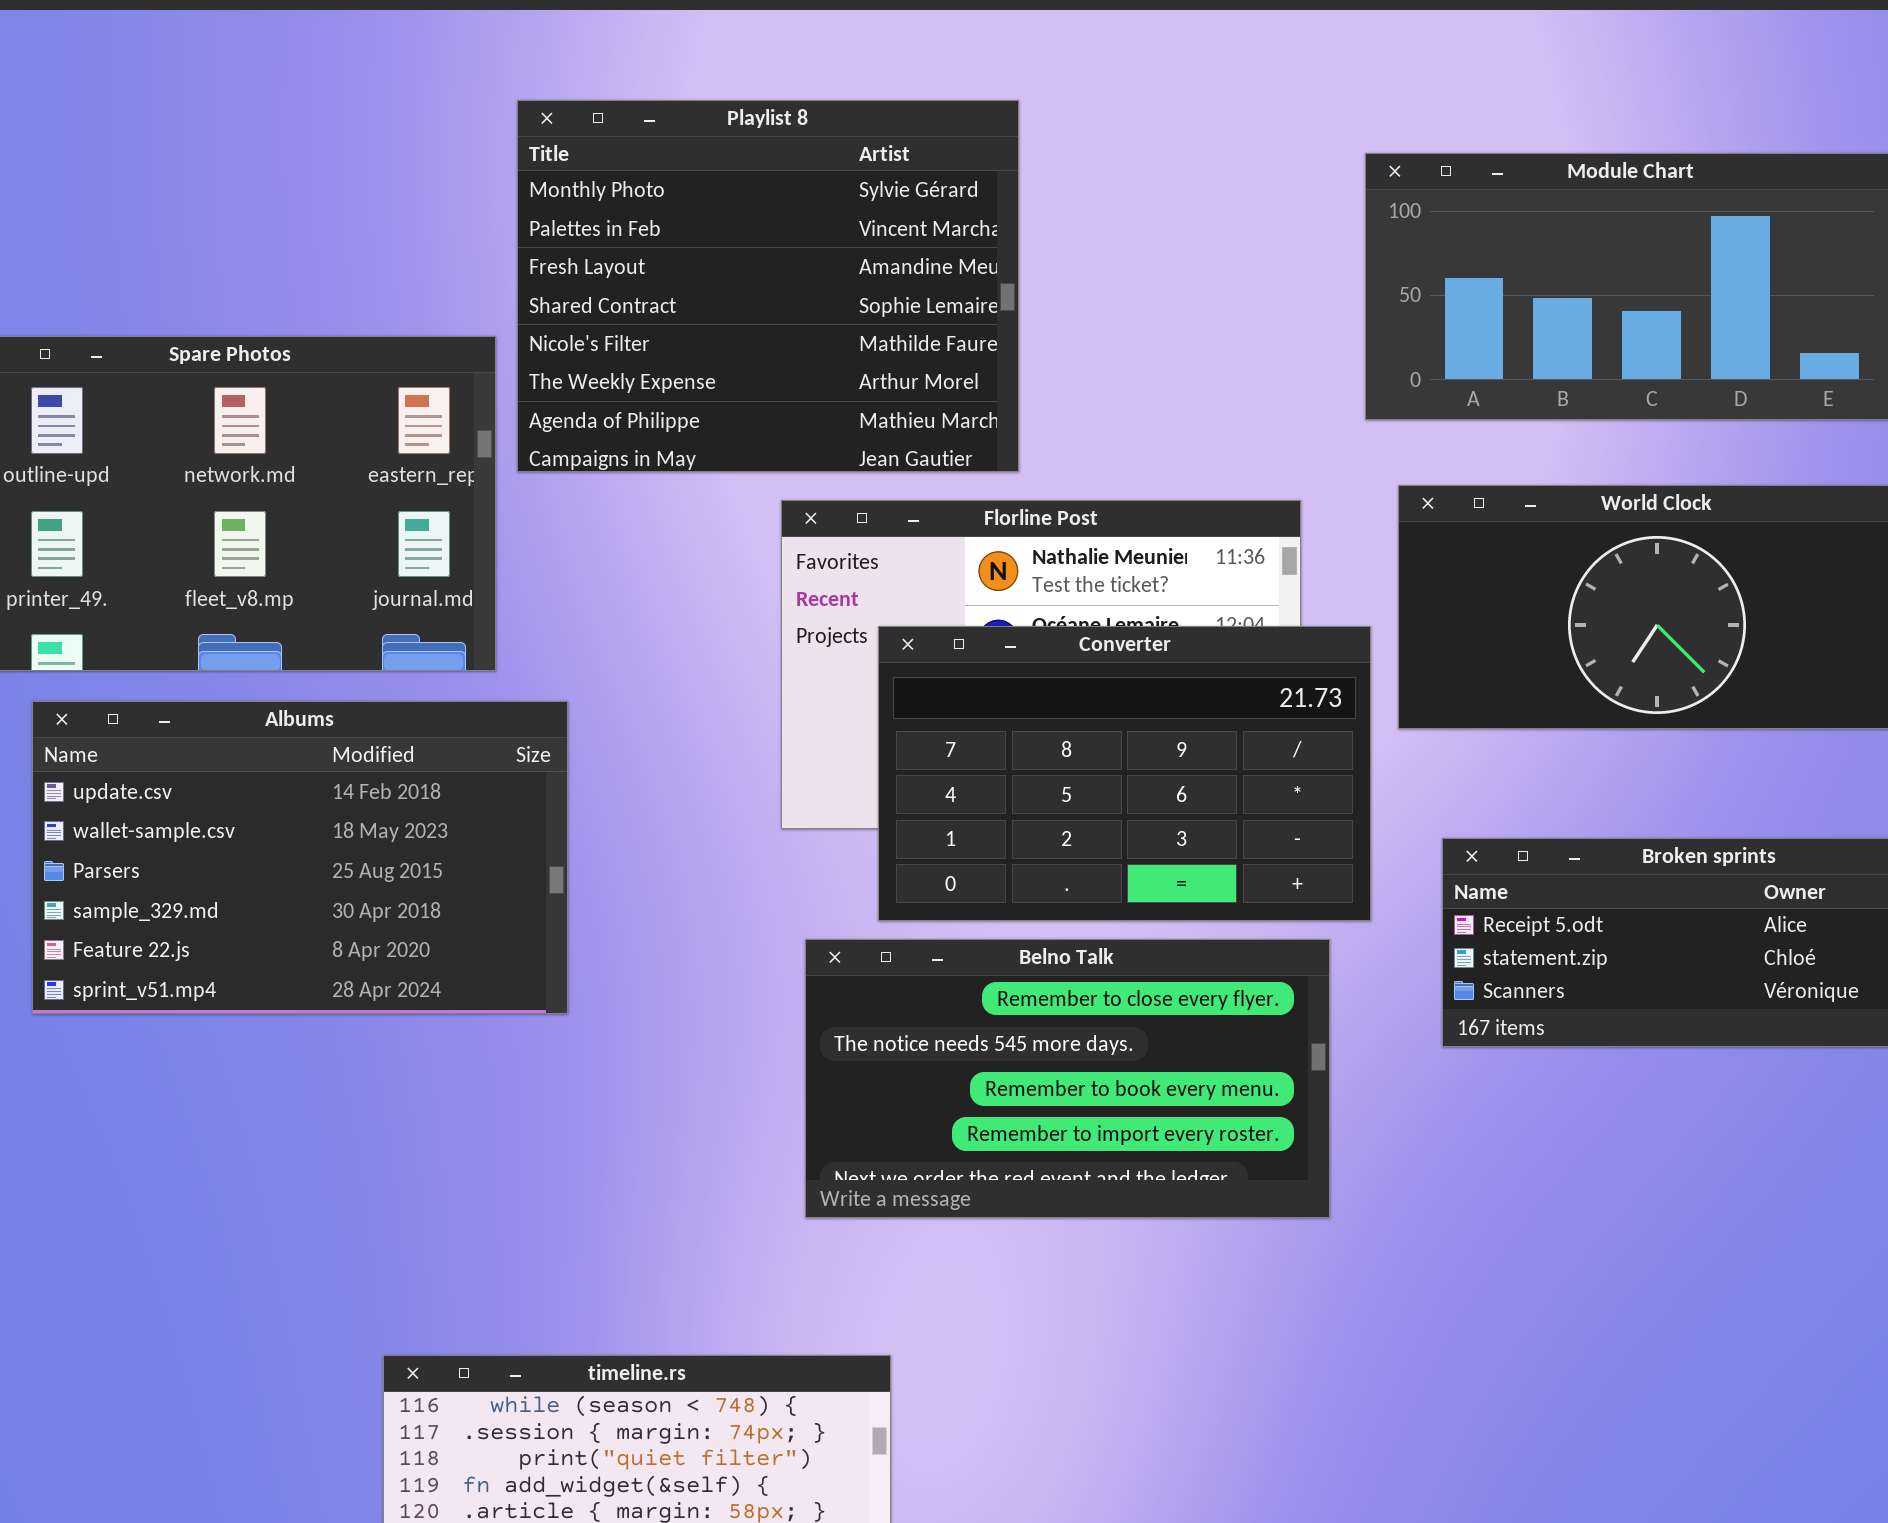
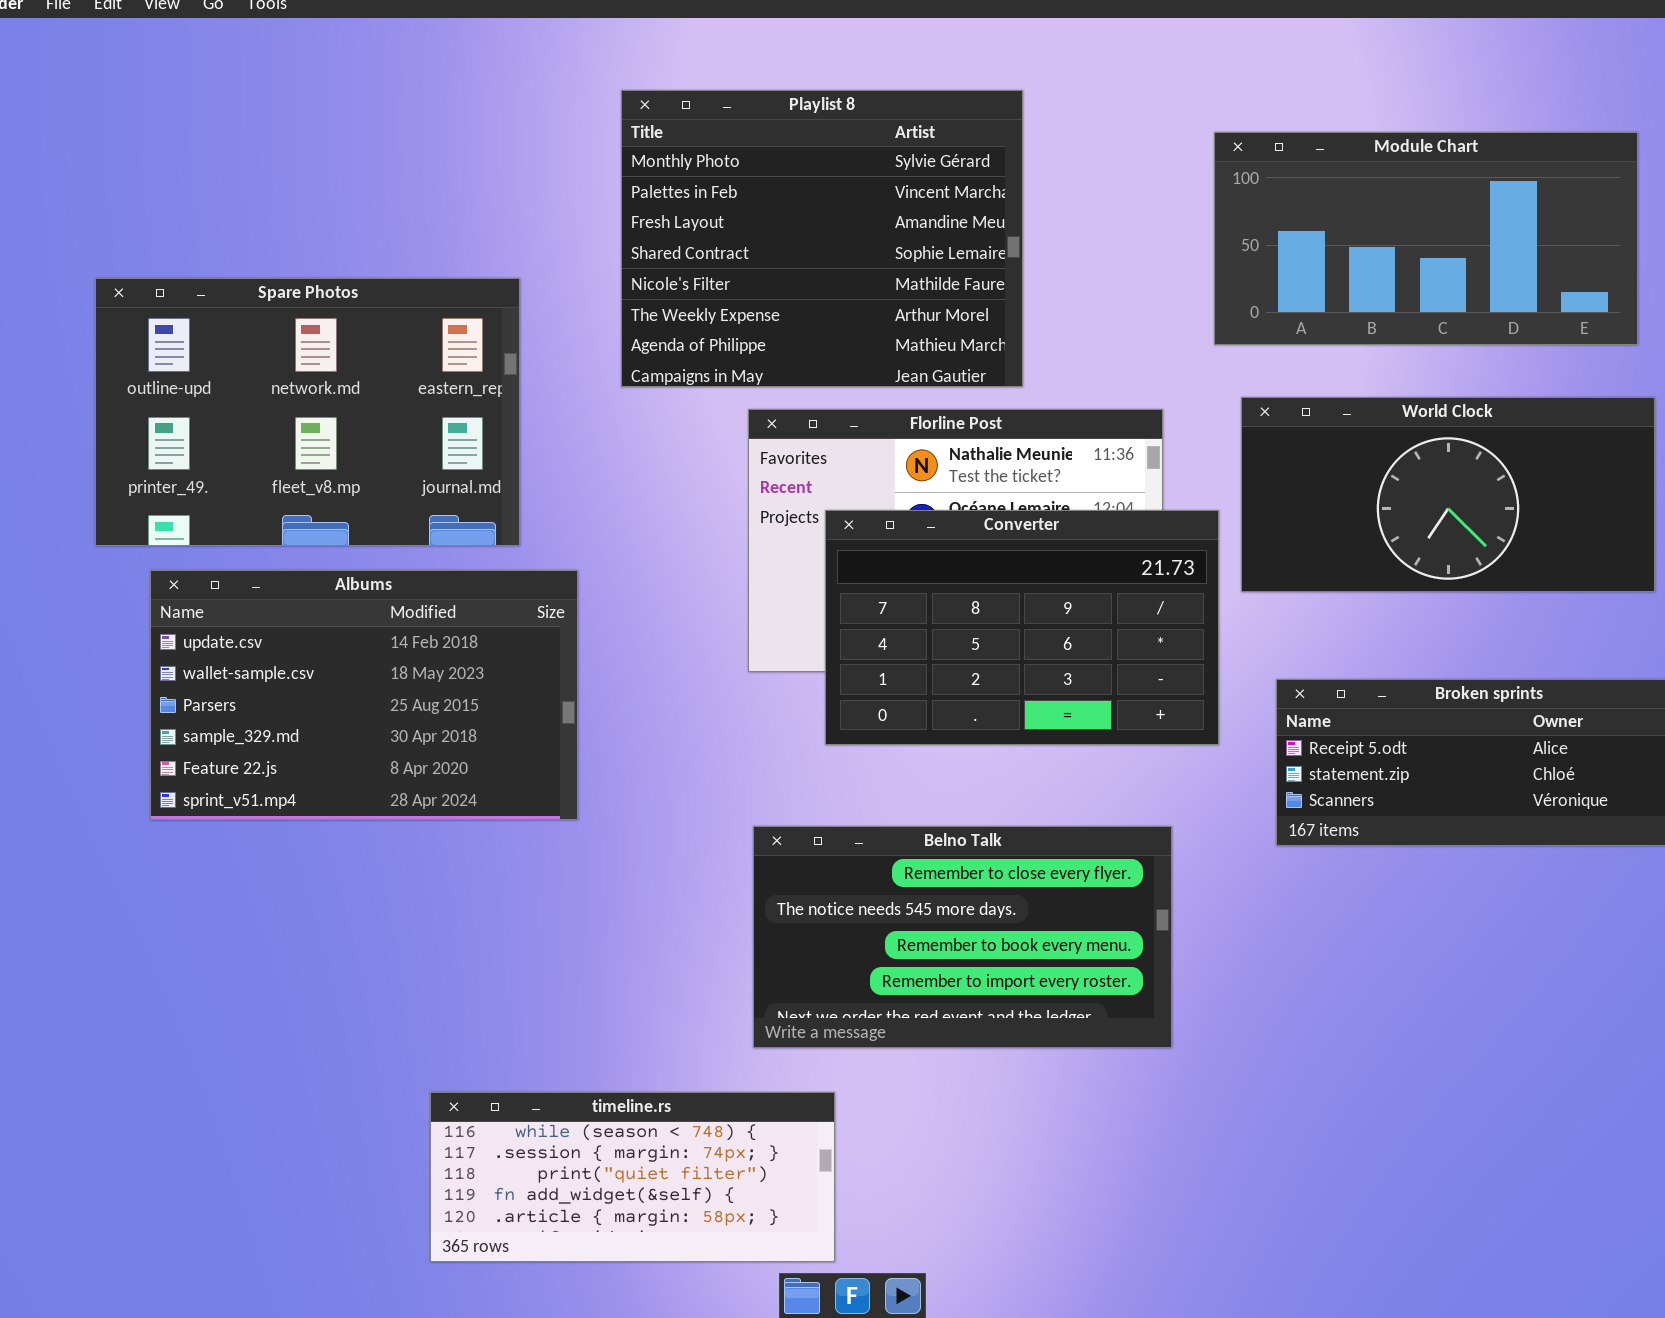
Playlist 8: [517,100,1019,472] -> [621,90,1023,387], moved
Belno Talk: [805,939,1330,1218] -> [753,826,1172,1048], moved

